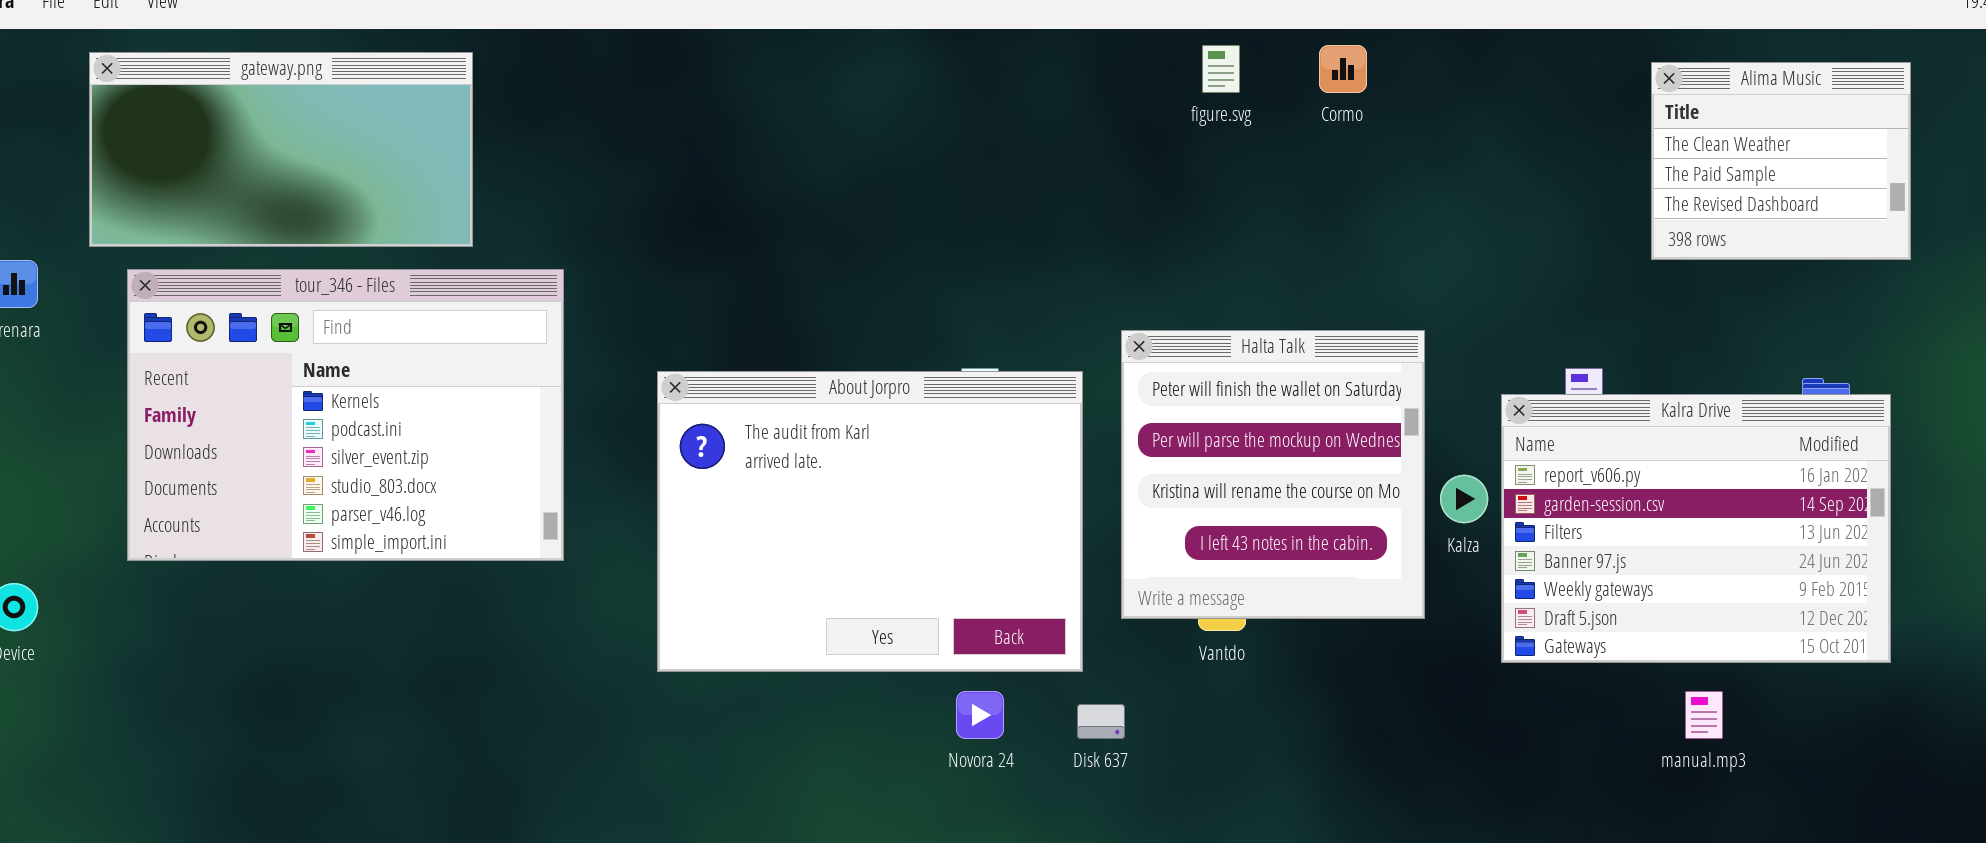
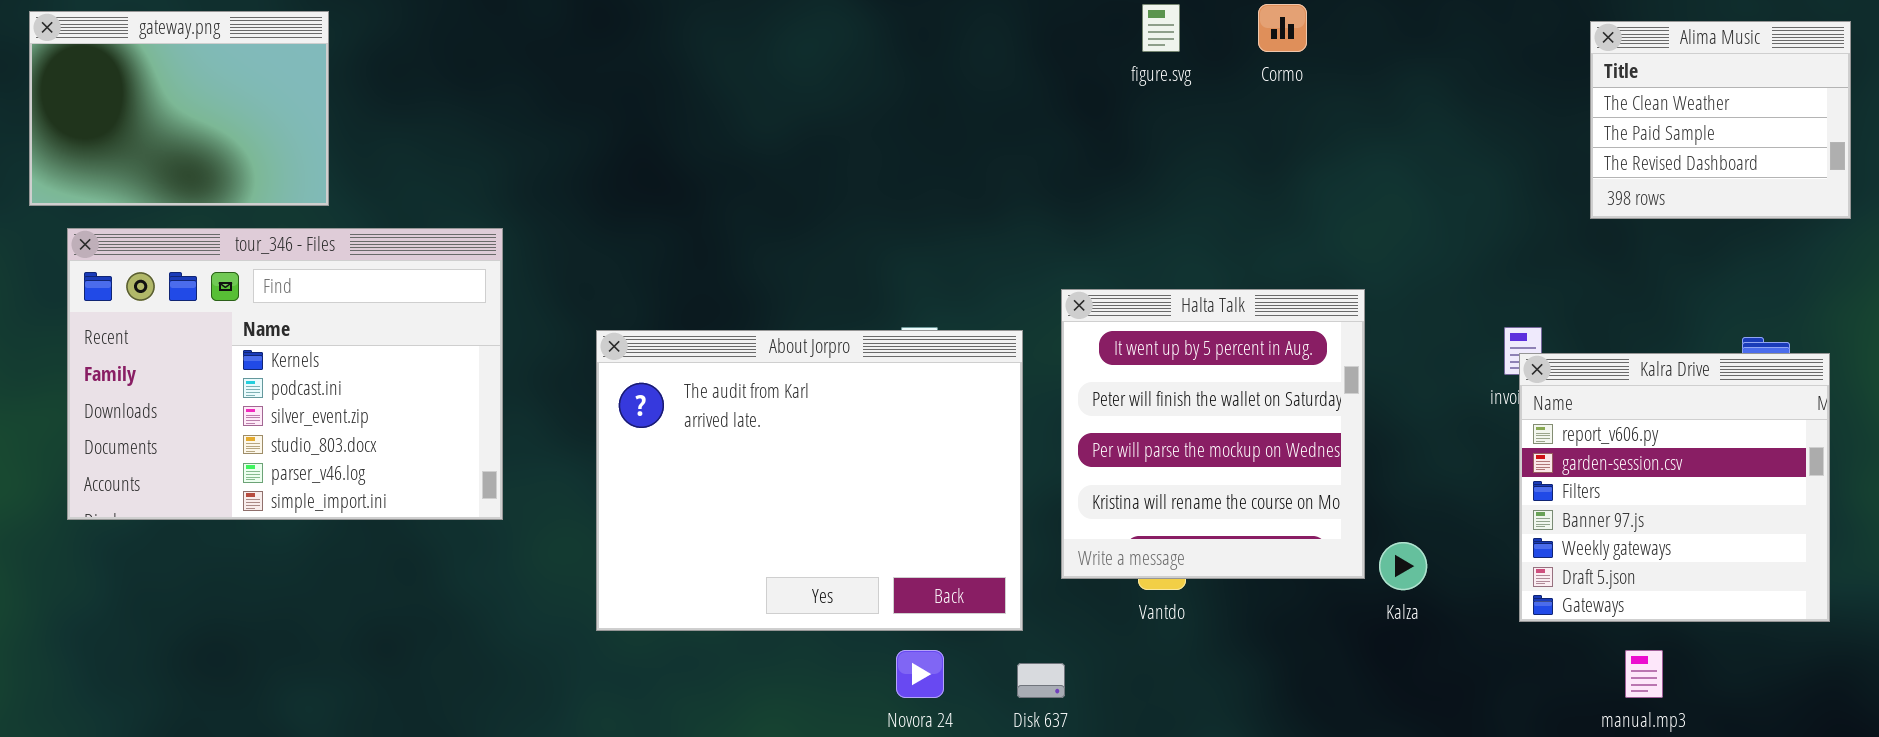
gateway.png: [89,52,473,247] -> [29,11,329,206], resized
Halta Talk: [1121,330,1425,619] -> [1061,289,1365,579], scrolled up 1 row
Kalra Drive: [1501,394,1891,663] -> [1519,353,1830,622], resized
Kalza: [1440,475,1488,523] -> [1379,542,1427,590], moved

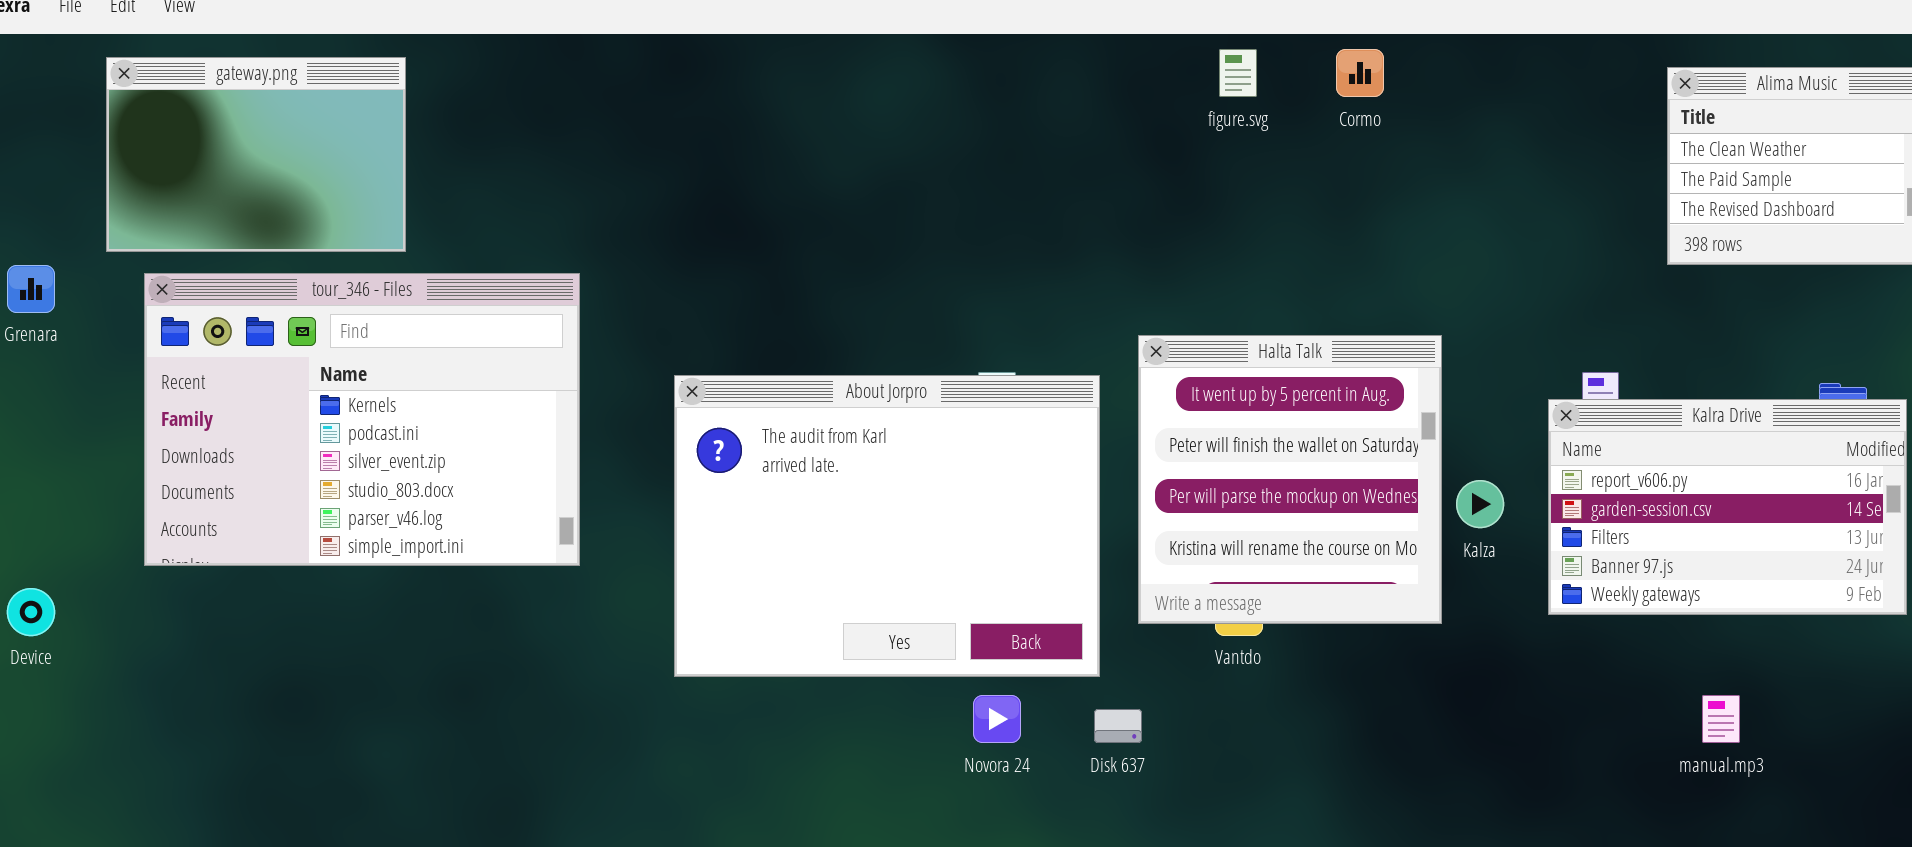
Kalra Drive: [1519,353,1830,622] -> [1548,399,1907,615], resized
Kalza: [1379,542,1427,590] -> [1456,480,1504,528], moved

